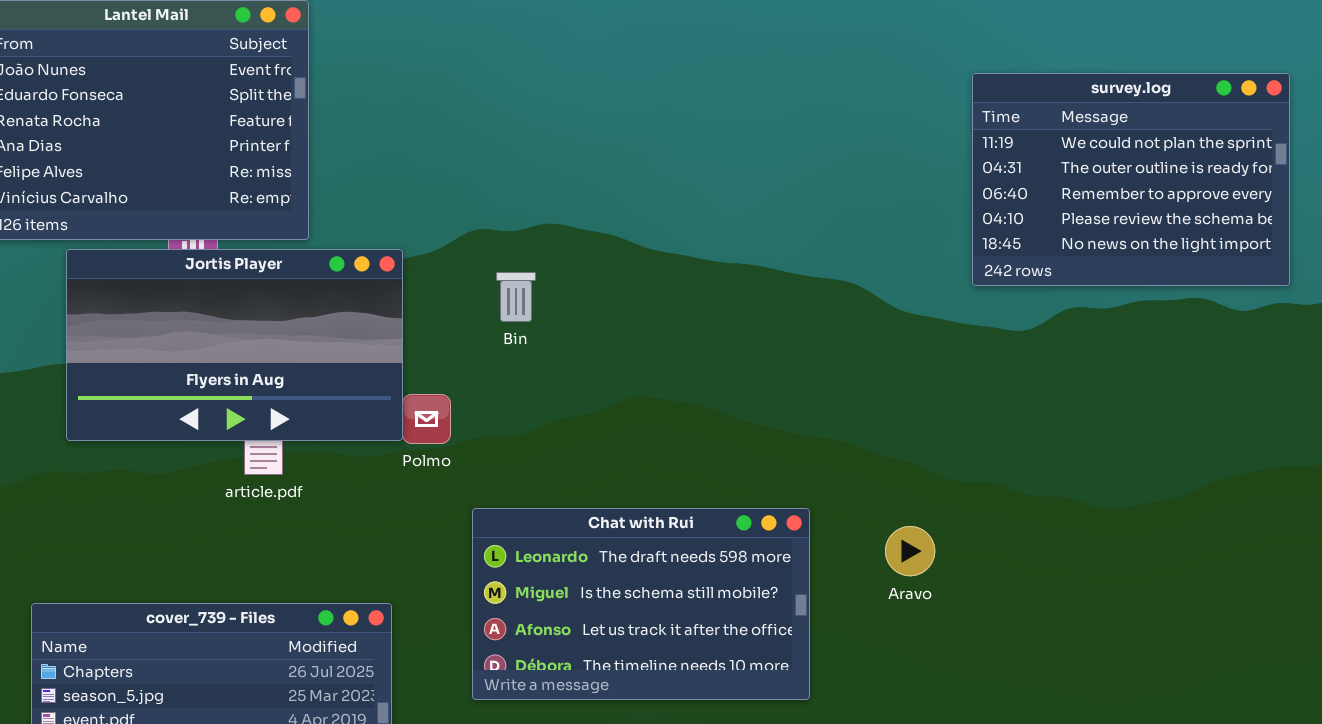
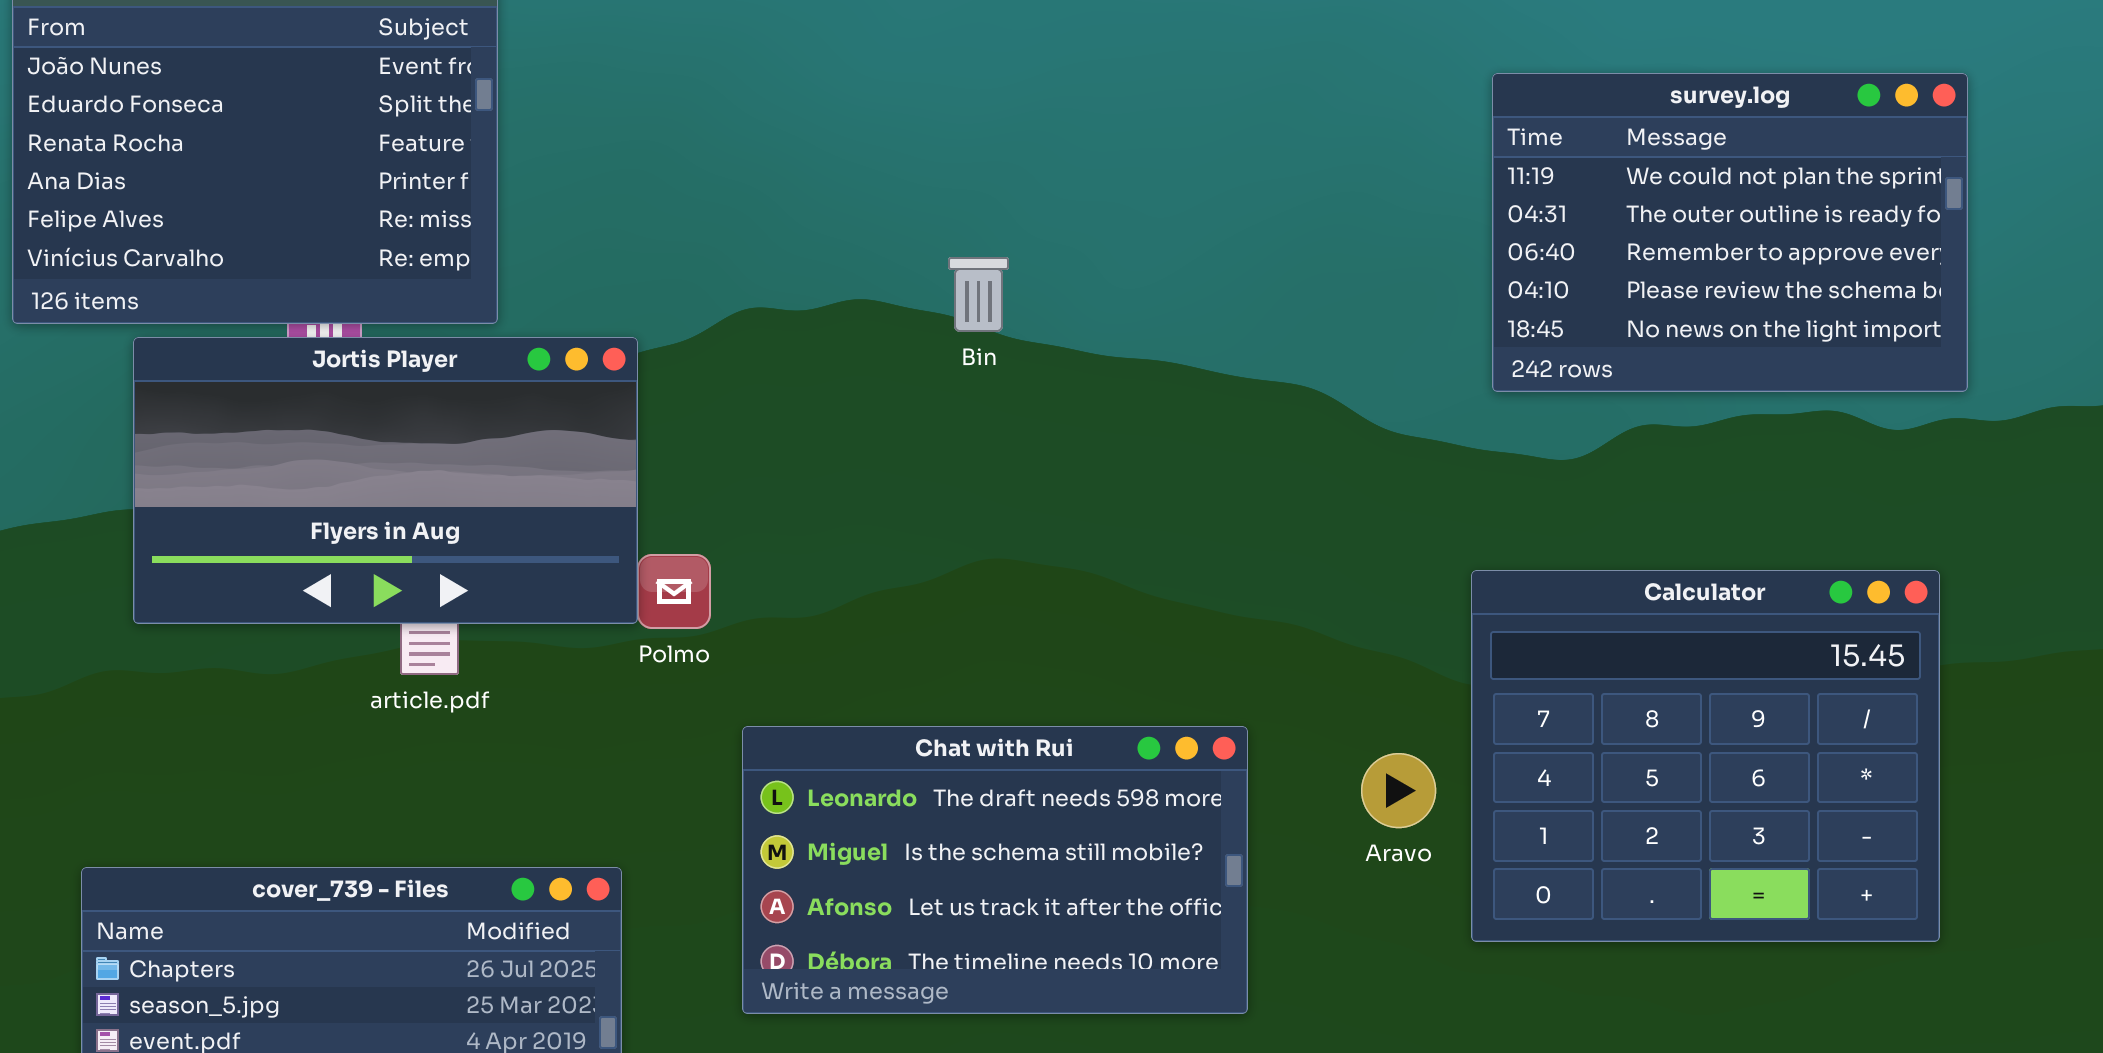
Bin: [496,272,536,322] -> [948,257,1009,332], moved
Calculator: none -> [1471,570,1940,942], opened

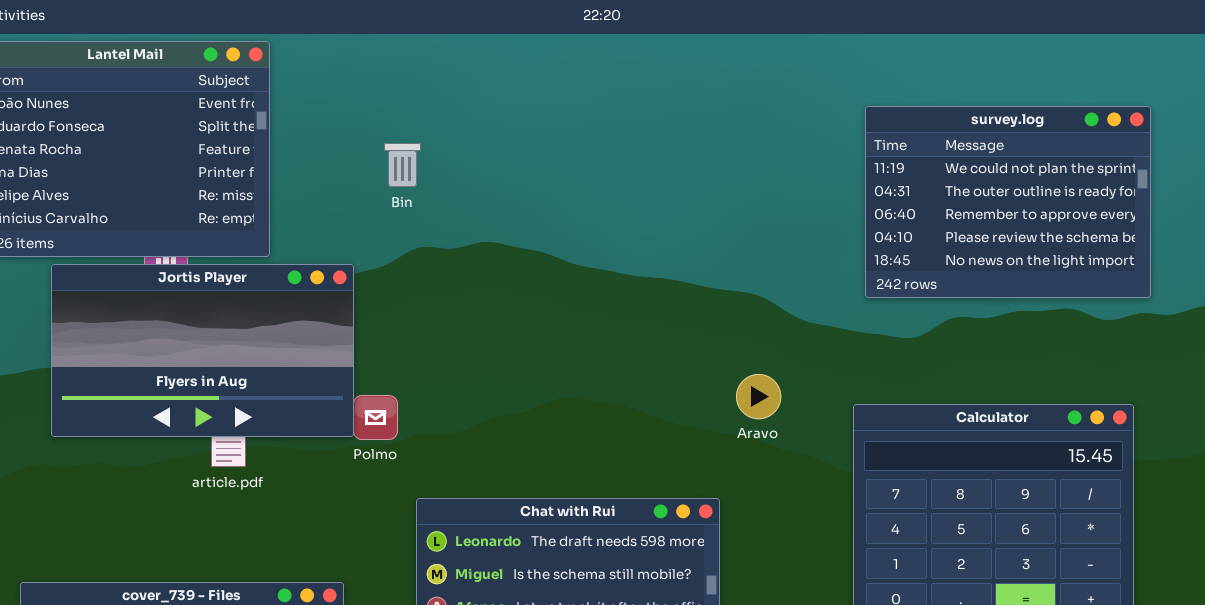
Bin: [948,257,1009,332] -> [384,143,421,187], moved
Aravo: [1361,753,1436,828] -> [736,374,781,419], moved

